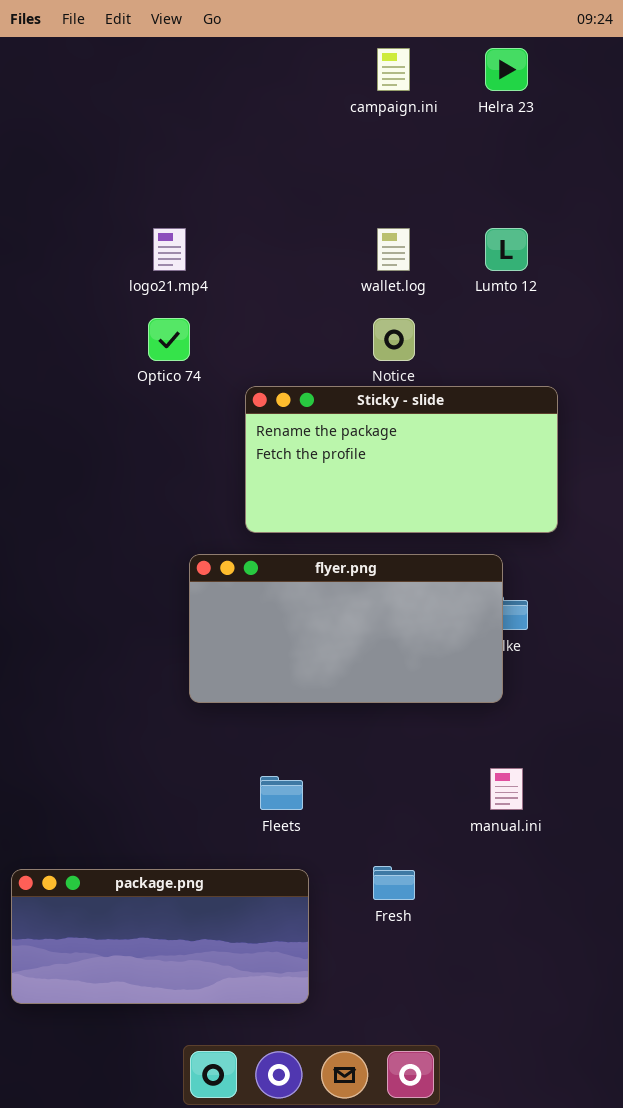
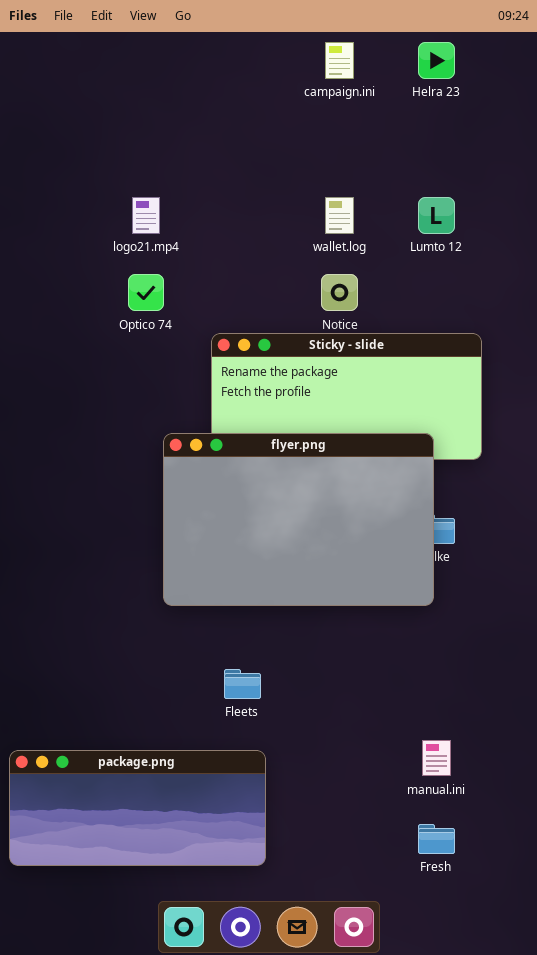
flyer.png: [189,554,503,703] -> [163,433,434,606], resized
manual.ini: [490,768,523,810] -> [422,740,451,776], moved
Fresh: [373,866,415,900] -> [418,824,455,854], moved

